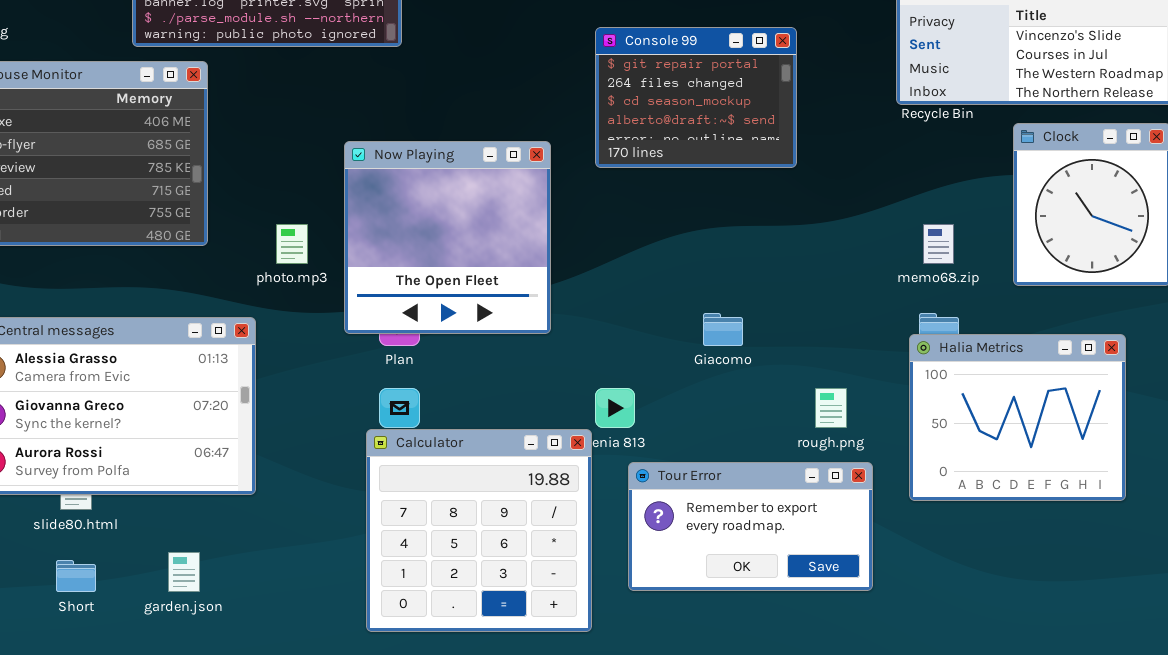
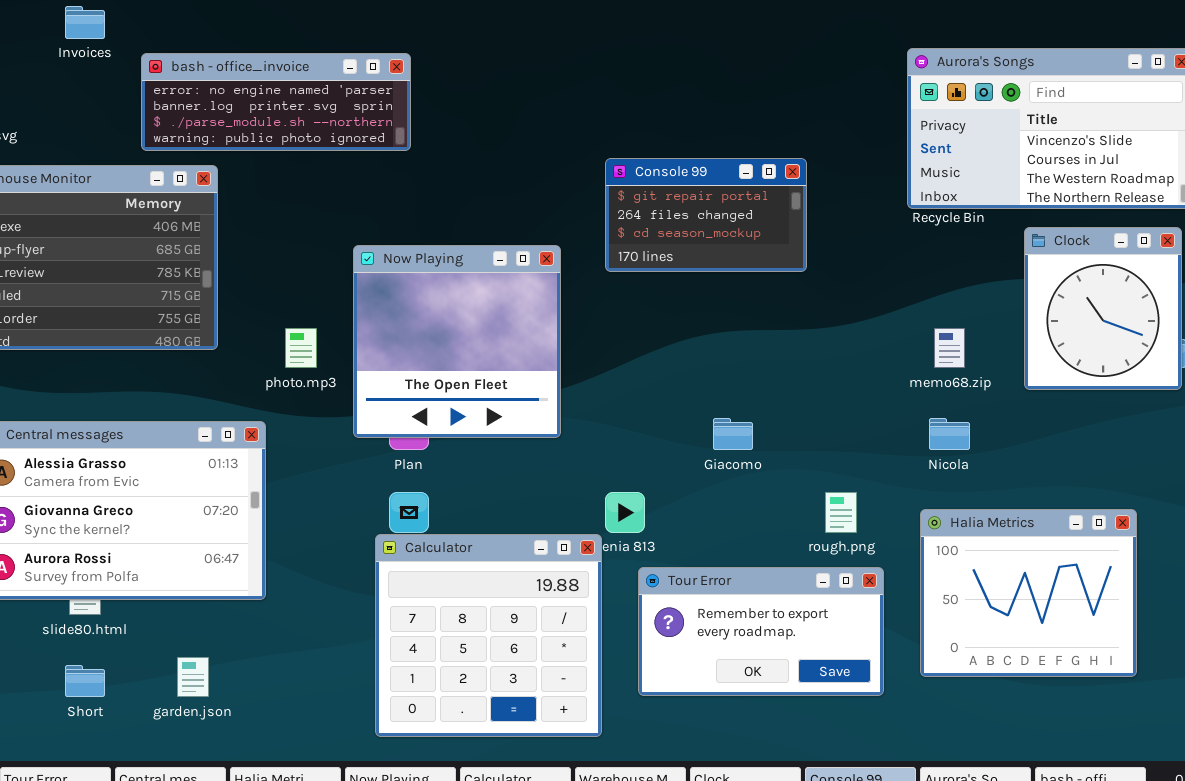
Console 99: [595,27,797,168] -> [605,158,807,272], resized
Halia Metrics: [909,334,1126,501] -> [920,509,1137,677], moved

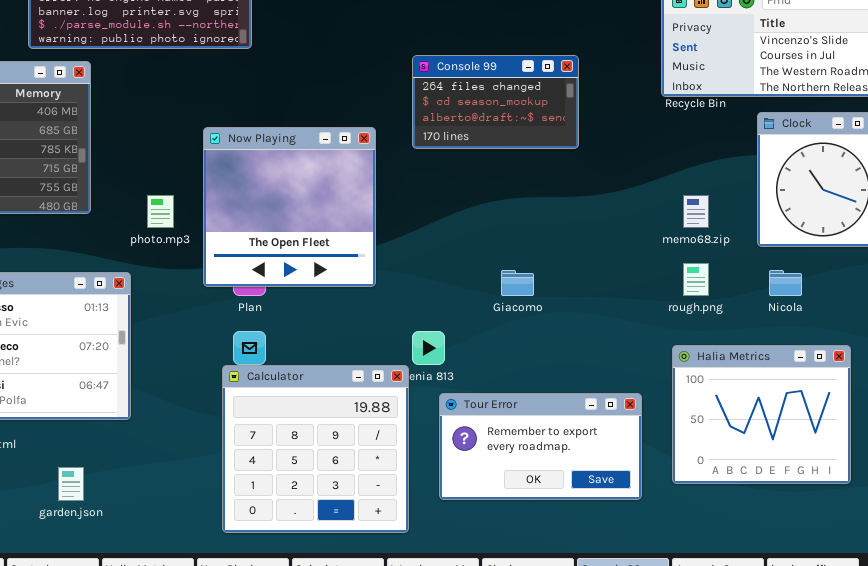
Console 99: [605,158,807,272] -> [412,55,579,149], scrolled down 1 row
Nicola: [929,418,970,450] -> [769,270,802,296], moved
rough.png: [825,492,857,533] -> [683,263,709,296], moved

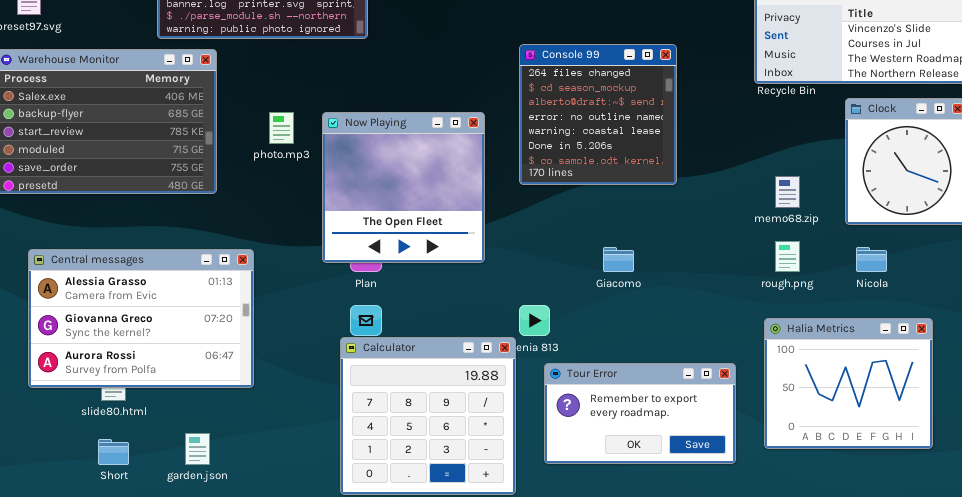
Console 99: [412,55,579,149] -> [519,44,677,185], resized
photo.mp3: [147,195,174,228] -> [269,112,294,144], moved

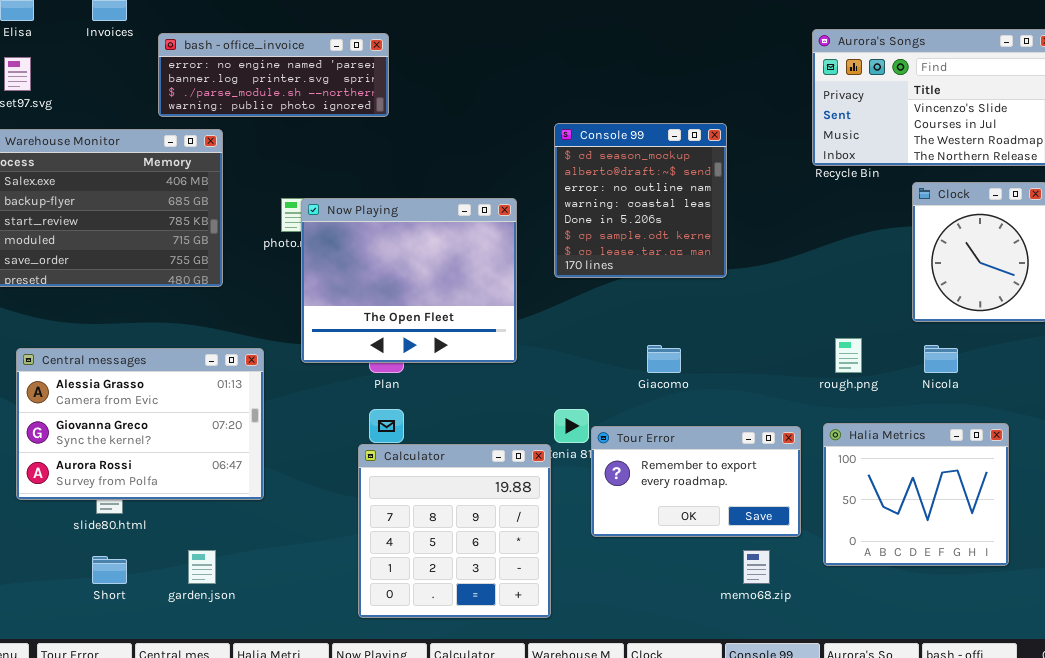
Console 99: [519,44,677,185] -> [554,123,727,278], scrolled down 1 row
Now Playing: [322,112,485,263] -> [301,198,517,363], resized
memo68.zip: [775,176,800,208] -> [743,550,770,584], moved
Tour Error: [544,363,736,464] -> [591,426,801,537], moved

